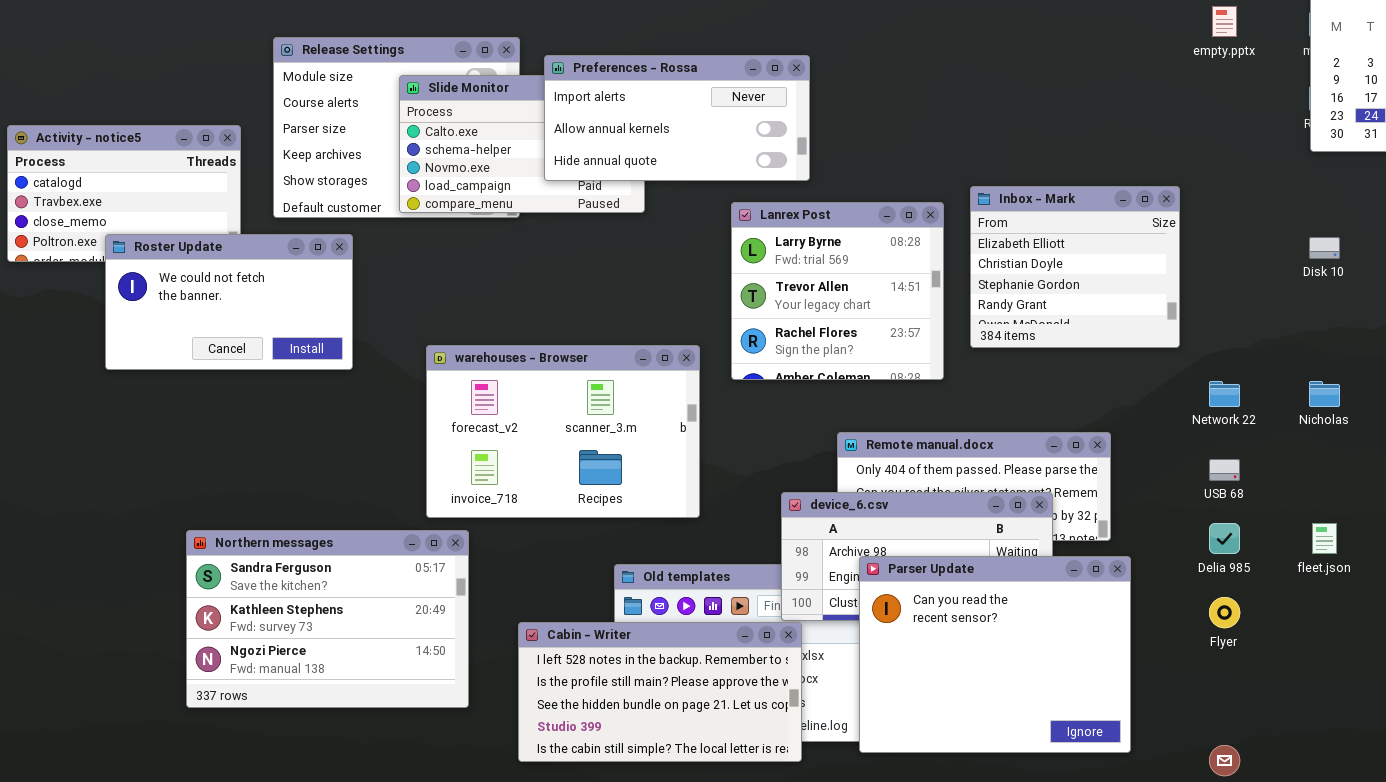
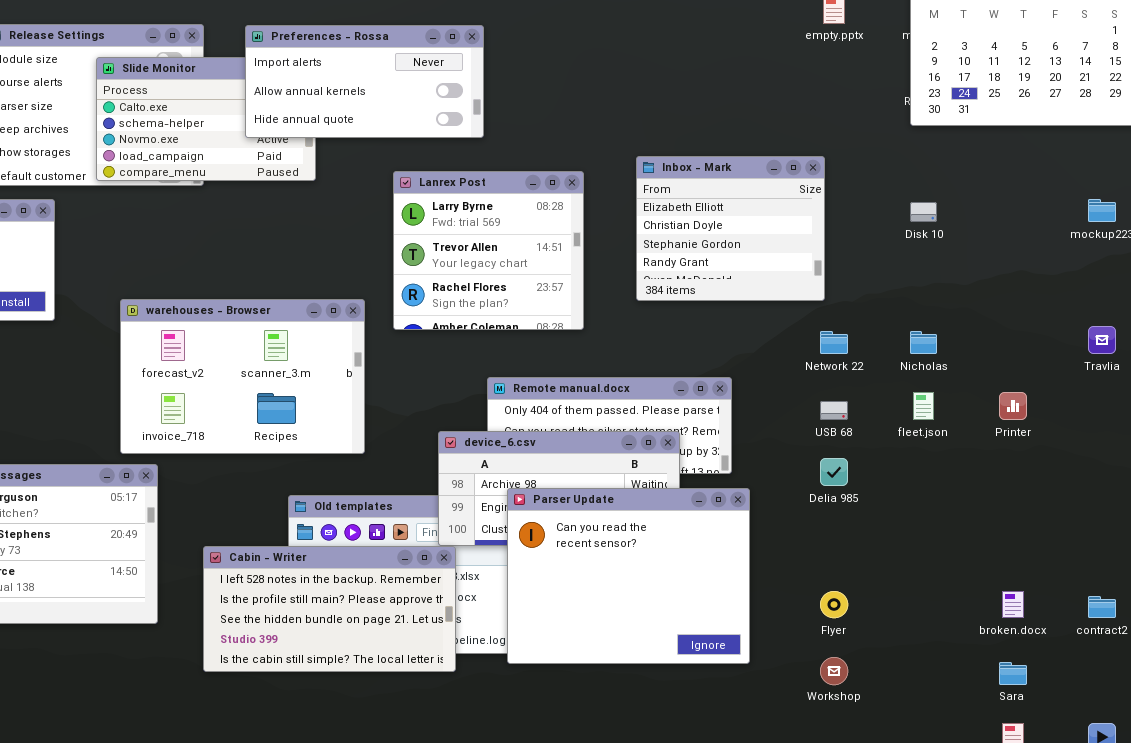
Preferences - Rossa: [544,55,810,181] -> [245,25,484,138], moved
Inbox - Mark: [970,186,1180,348] -> [636,156,825,301], moved
fleet.json: [1312,523,1337,554] -> [913,392,934,420], moved
Flyer: [1209,597,1240,628] -> [820,591,848,618], moved

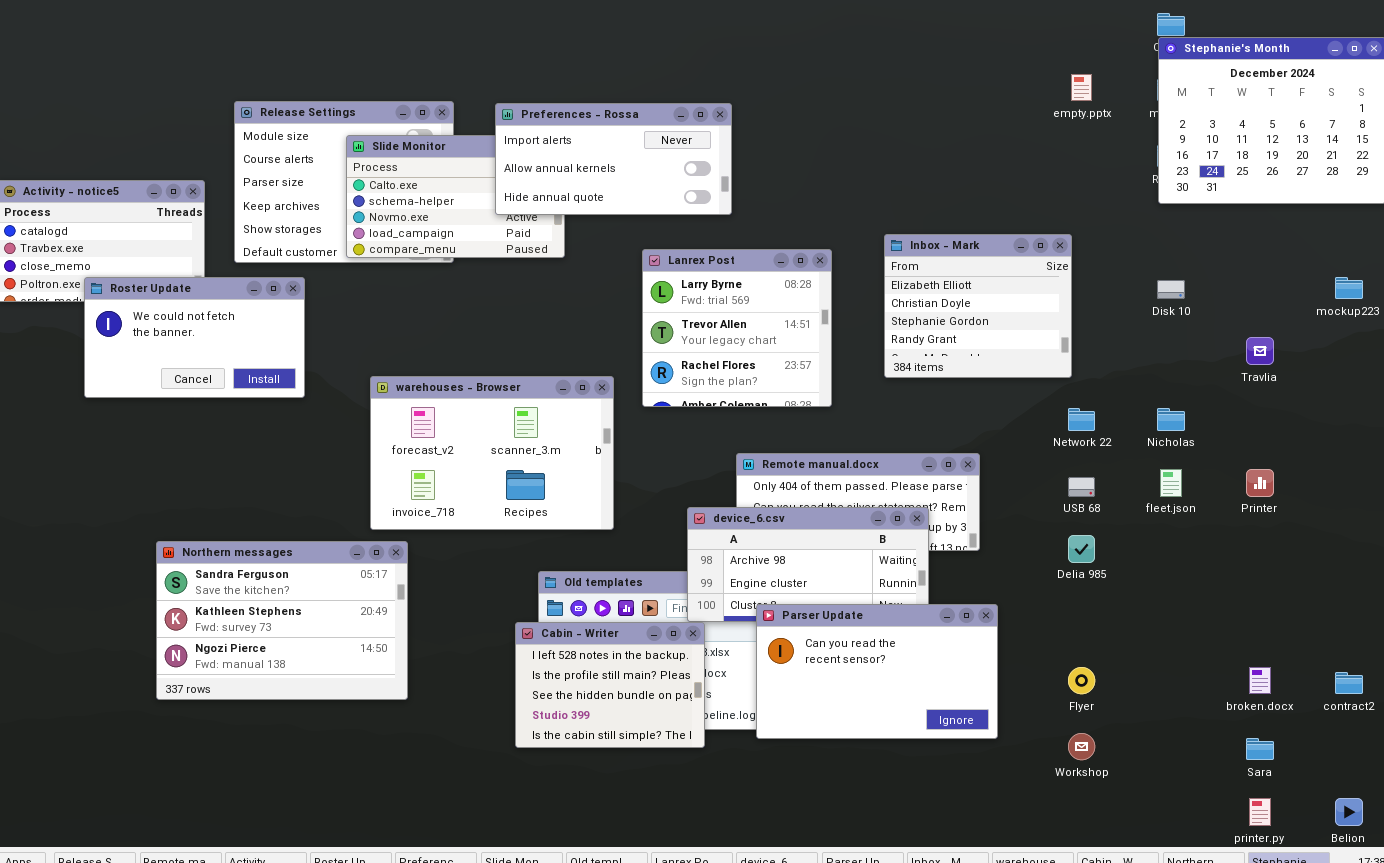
Travlia: [1088,326,1116,354] -> [1246,337,1274,365], moved
Parser Update: [507,488,750,664] -> [756,604,998,739], resized
Cabin - Writer: [203,546,456,672] -> [515,622,705,748], resized

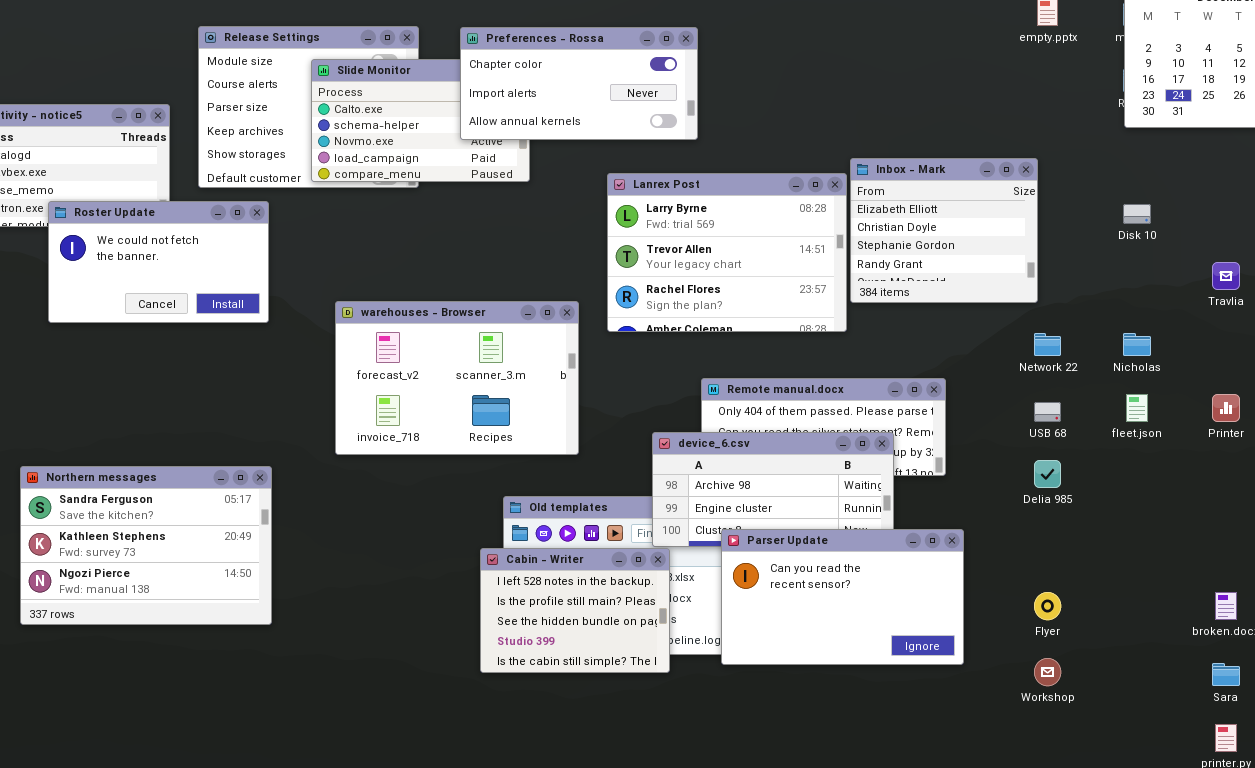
Preferences - Rossa: [495,103,732,215] -> [460,27,698,140], scrolled up 1 row
Lanrex Post: [642,249,832,407] -> [607,173,847,332], resized
Northern messages: [156,541,408,700] -> [20,466,272,625], moved

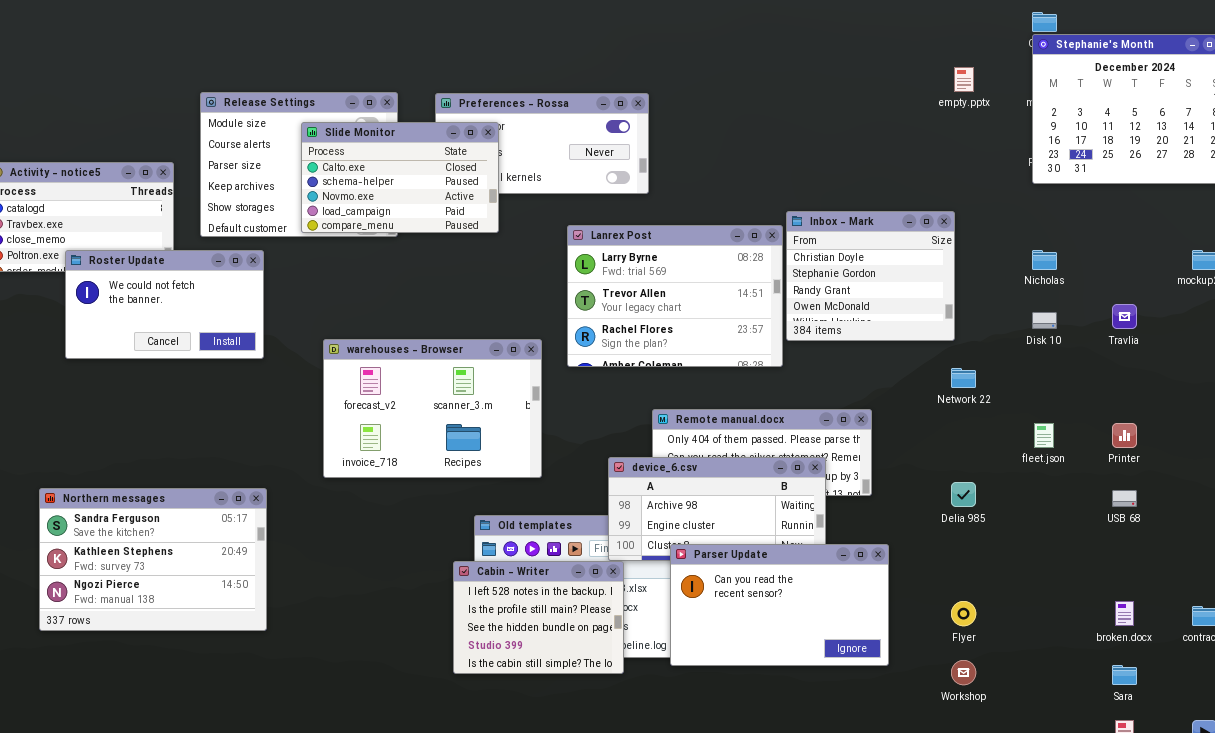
Slide Monitor: [311,59,530,182] -> [301,122,499,233], raised
Inbox - Mark: [850,158,1038,303] -> [786,211,955,341], scrolled down 1 row
Disk 10: [1123,204,1151,224] -> [1032,312,1057,329], moved
Nicholas: [1123,333,1151,356] -> [1032,250,1057,270], moved
USB 68: [1034,402,1061,422] -> [1112,490,1137,507], moved

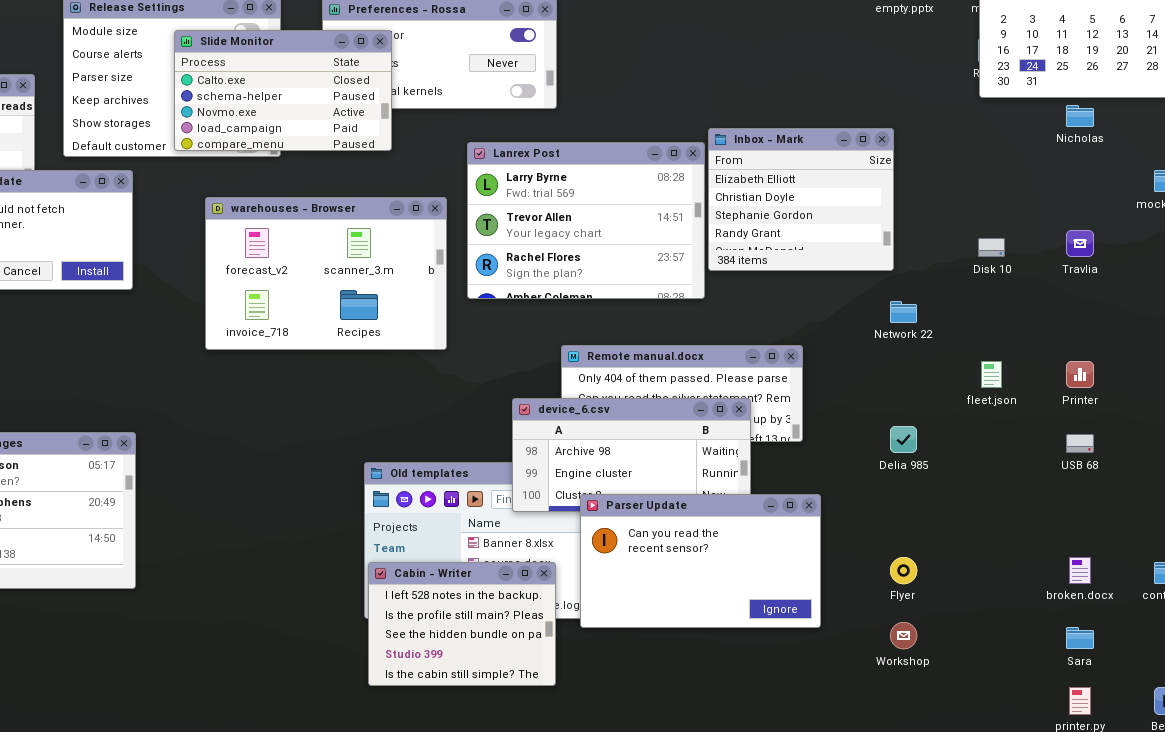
Inbox - Mark: [786,211,955,341] -> [708,128,894,271], scrolled up 1 row
Nicholas: [1032,250,1057,270] -> [1066,105,1094,127], moved
warehouses - Browser: [323,339,542,478] -> [205,197,447,350], moved
Cabin - Writer: [453,561,624,674] -> [368,562,556,686], moved

